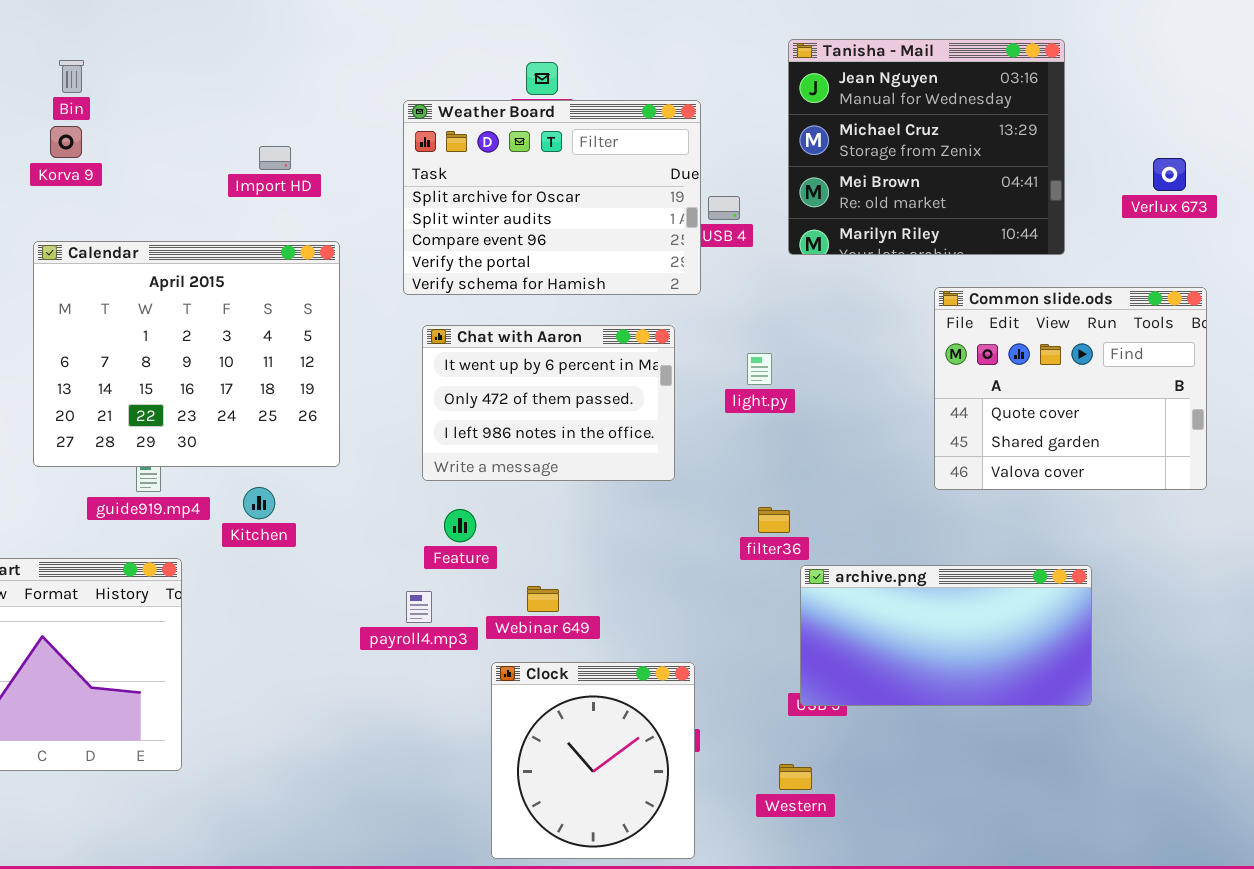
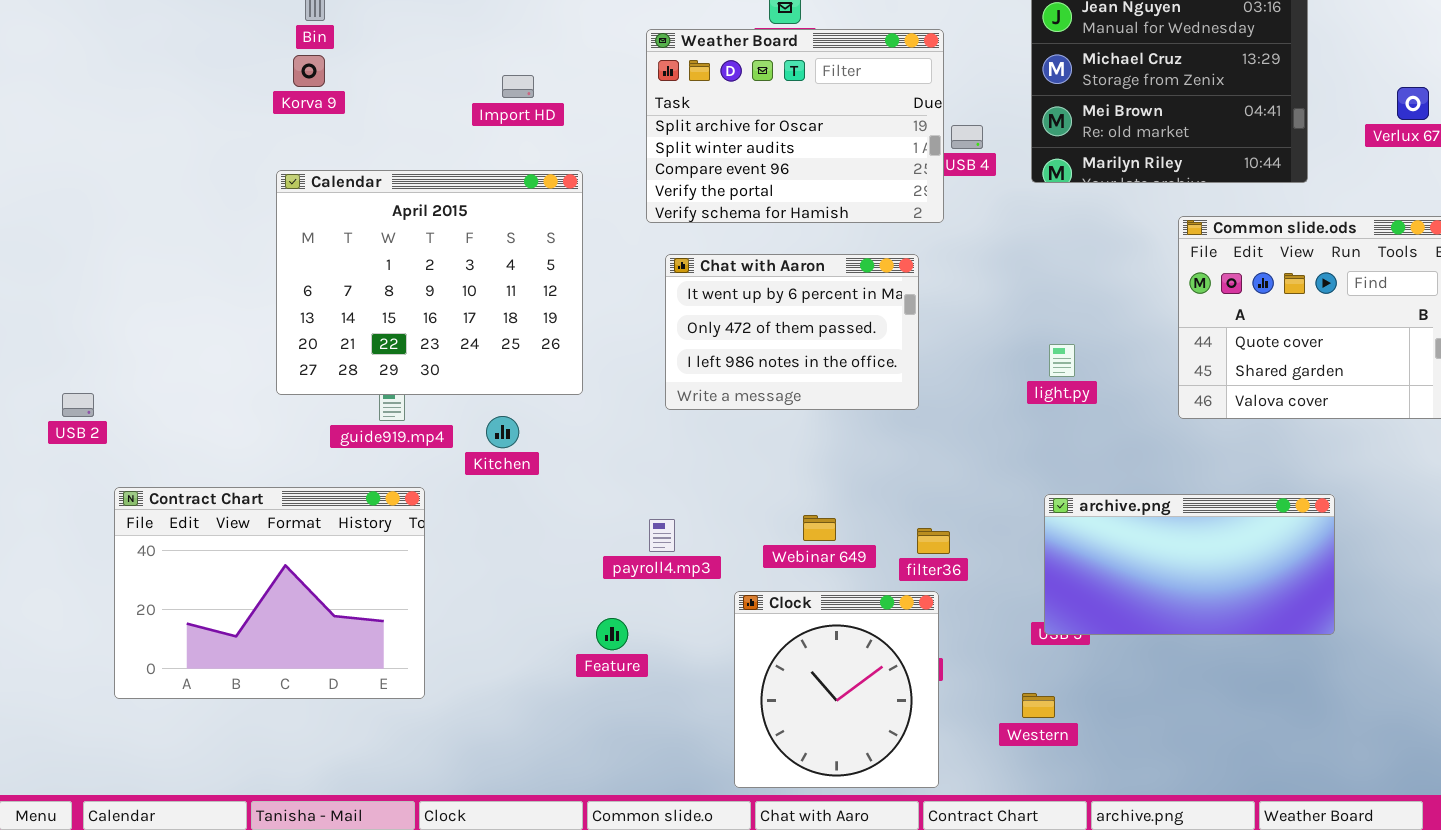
light.py: [747,353,772,385] -> [1049,344,1075,377], moved
filter36: [758,507,790,533] -> [917,528,950,554], moved
Feature: [444,509,476,542] -> [596,618,628,650], moved
Webinar 649: [527,586,559,612] -> [803,515,836,541], moved

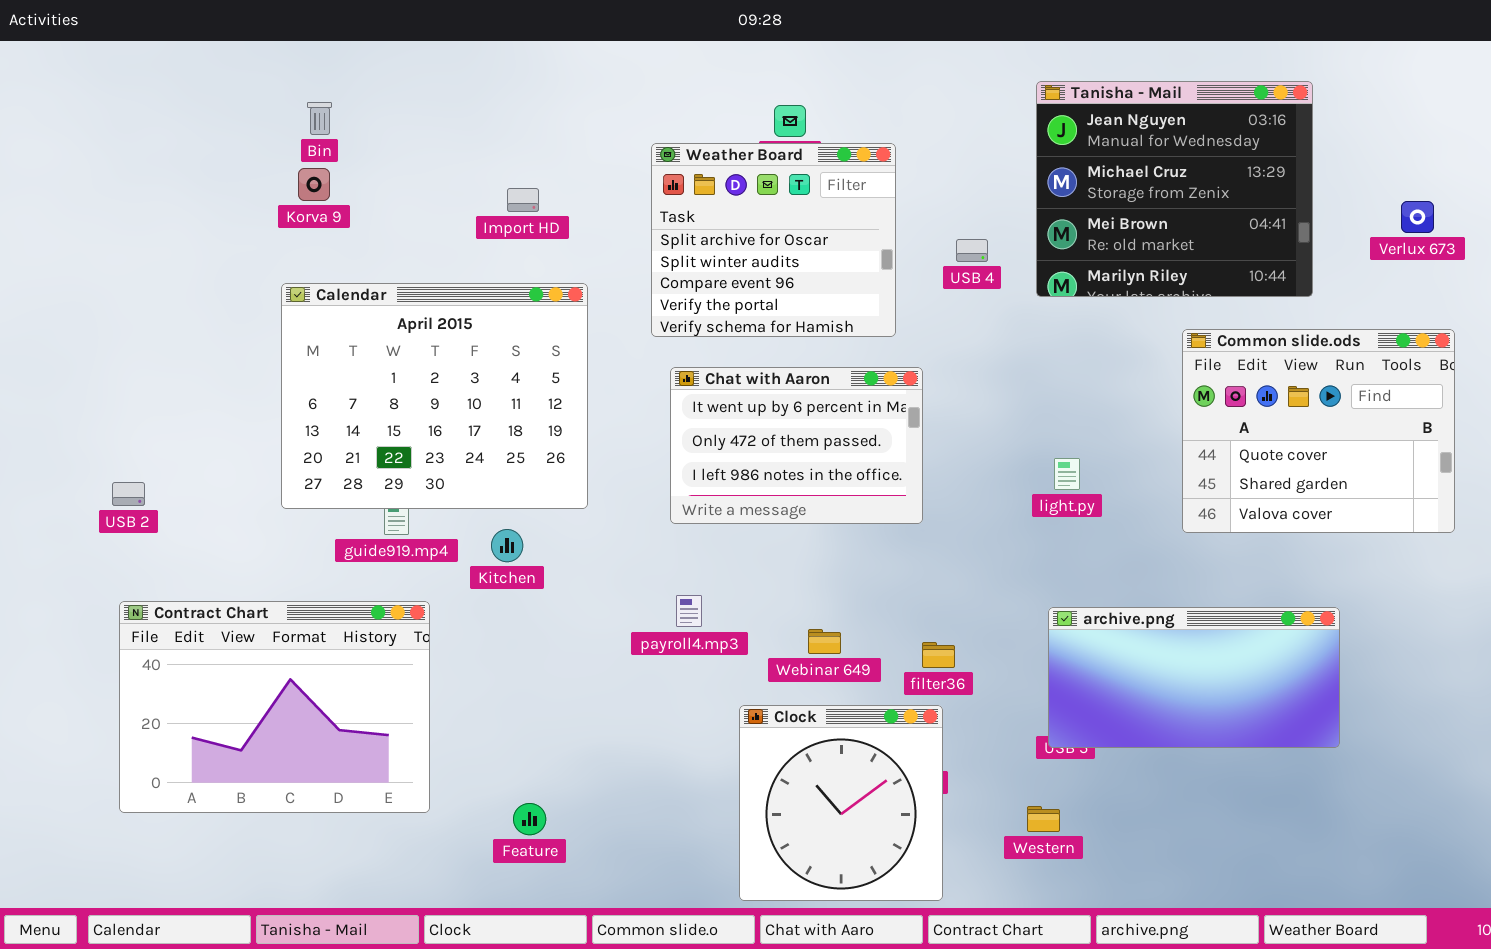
Weather Board: [646,29,944,223] -> [651,143,896,337], resized
USB 2: [62,393,94,417] -> [112,482,145,506], moved
payroll4.mp3: [649,519,675,552] -> [676,595,702,627], moved
Feature: [596,618,628,650] -> [513,803,546,835], moved

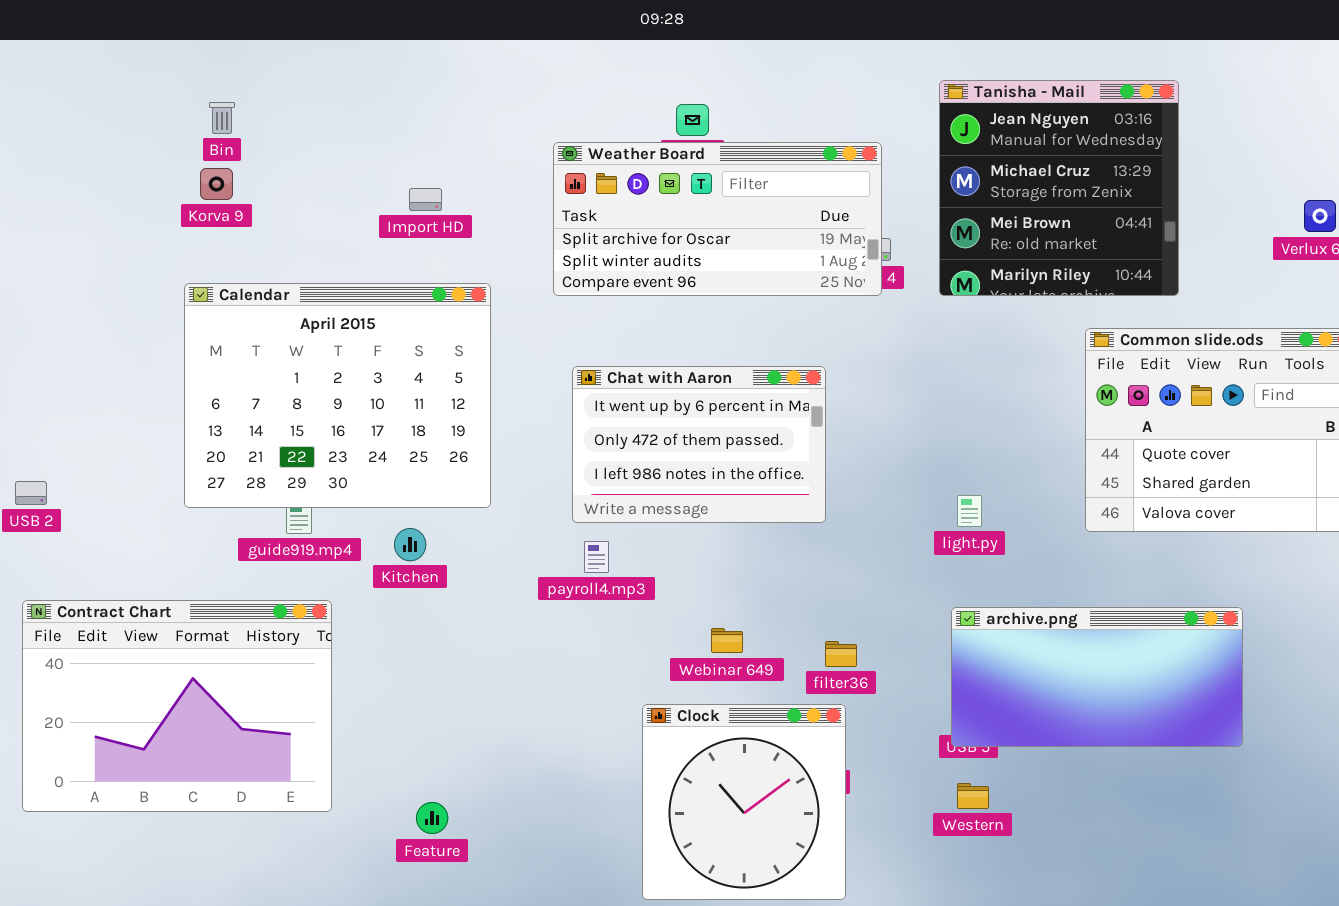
Tanisha - Mail: [1036,81,1313,297] -> [939,80,1179,296], resized
Weather Board: [651,143,896,337] -> [553,142,882,296], resized
light.py: [1054,458,1080,490] -> [957,495,982,527], moved
payroll4.mp3: [676,595,702,627] -> [584,541,609,573], moved
Western: [1027,806,1060,832] -> [957,783,989,809], moved

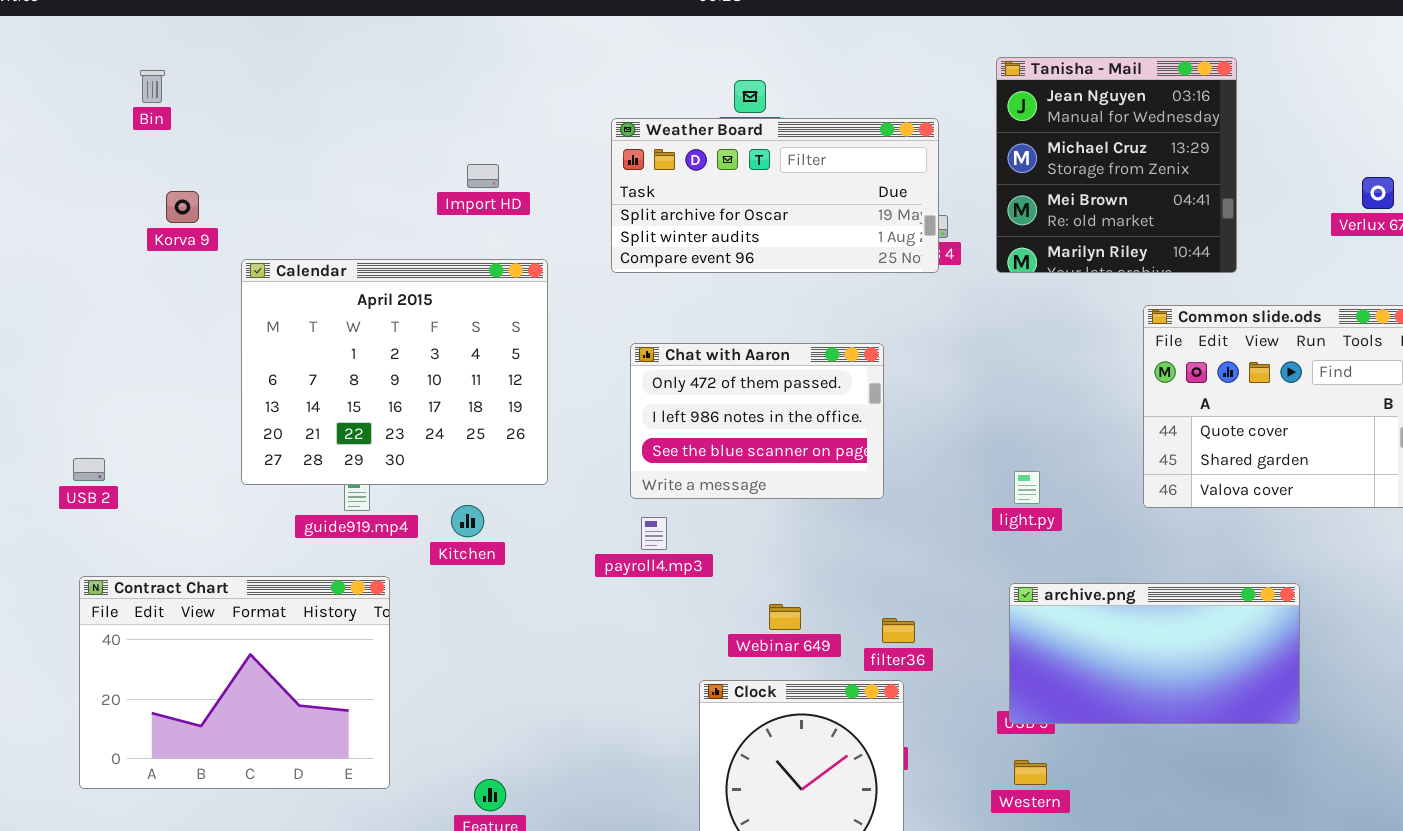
Bin: [209,102,235,134] -> [140,70,165,103], moved
Korva 9: [200,168,233,200] -> [166,191,199,223], moved
Chat with Aaron: [572,366,826,523] -> [630,343,884,499], scrolled down 1 row

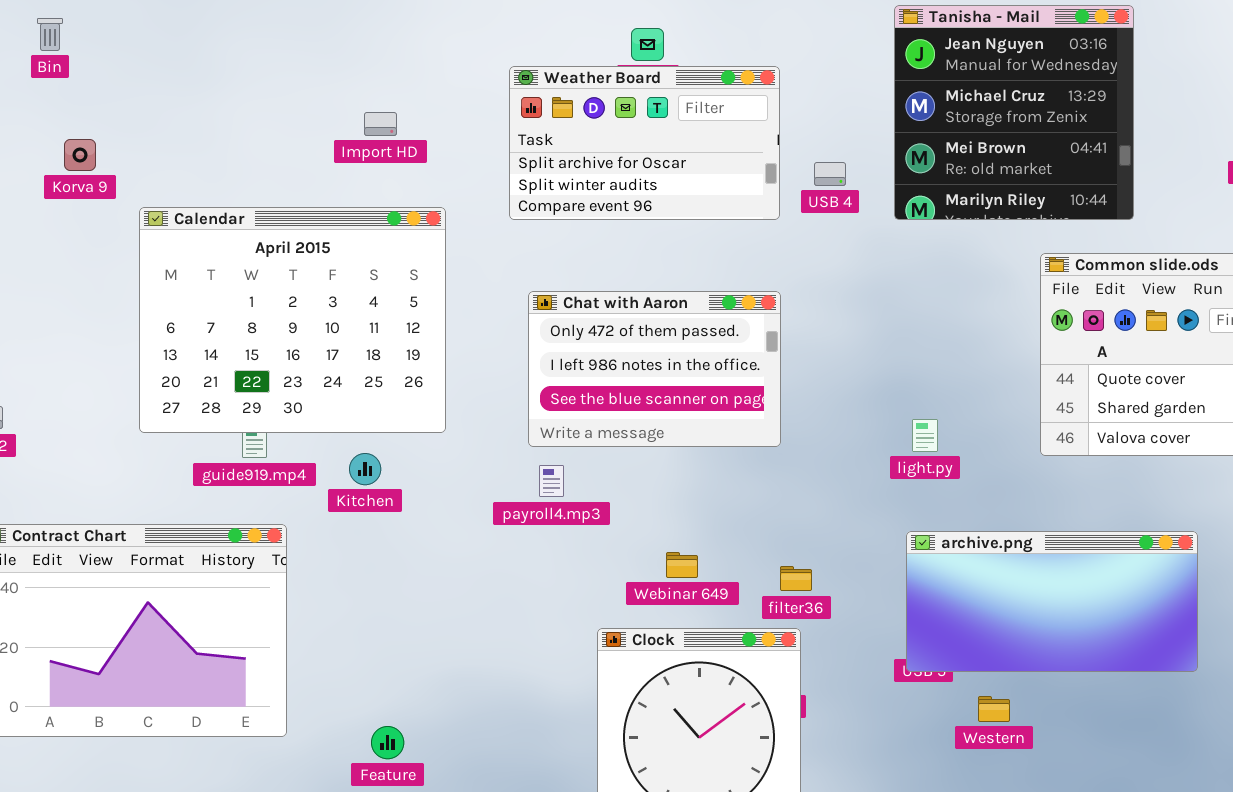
Weather Board: [611,118,939,273] -> [509,66,780,220], resized
Western: [1014,760,1047,785] -> [978,696,1010,722], moved

